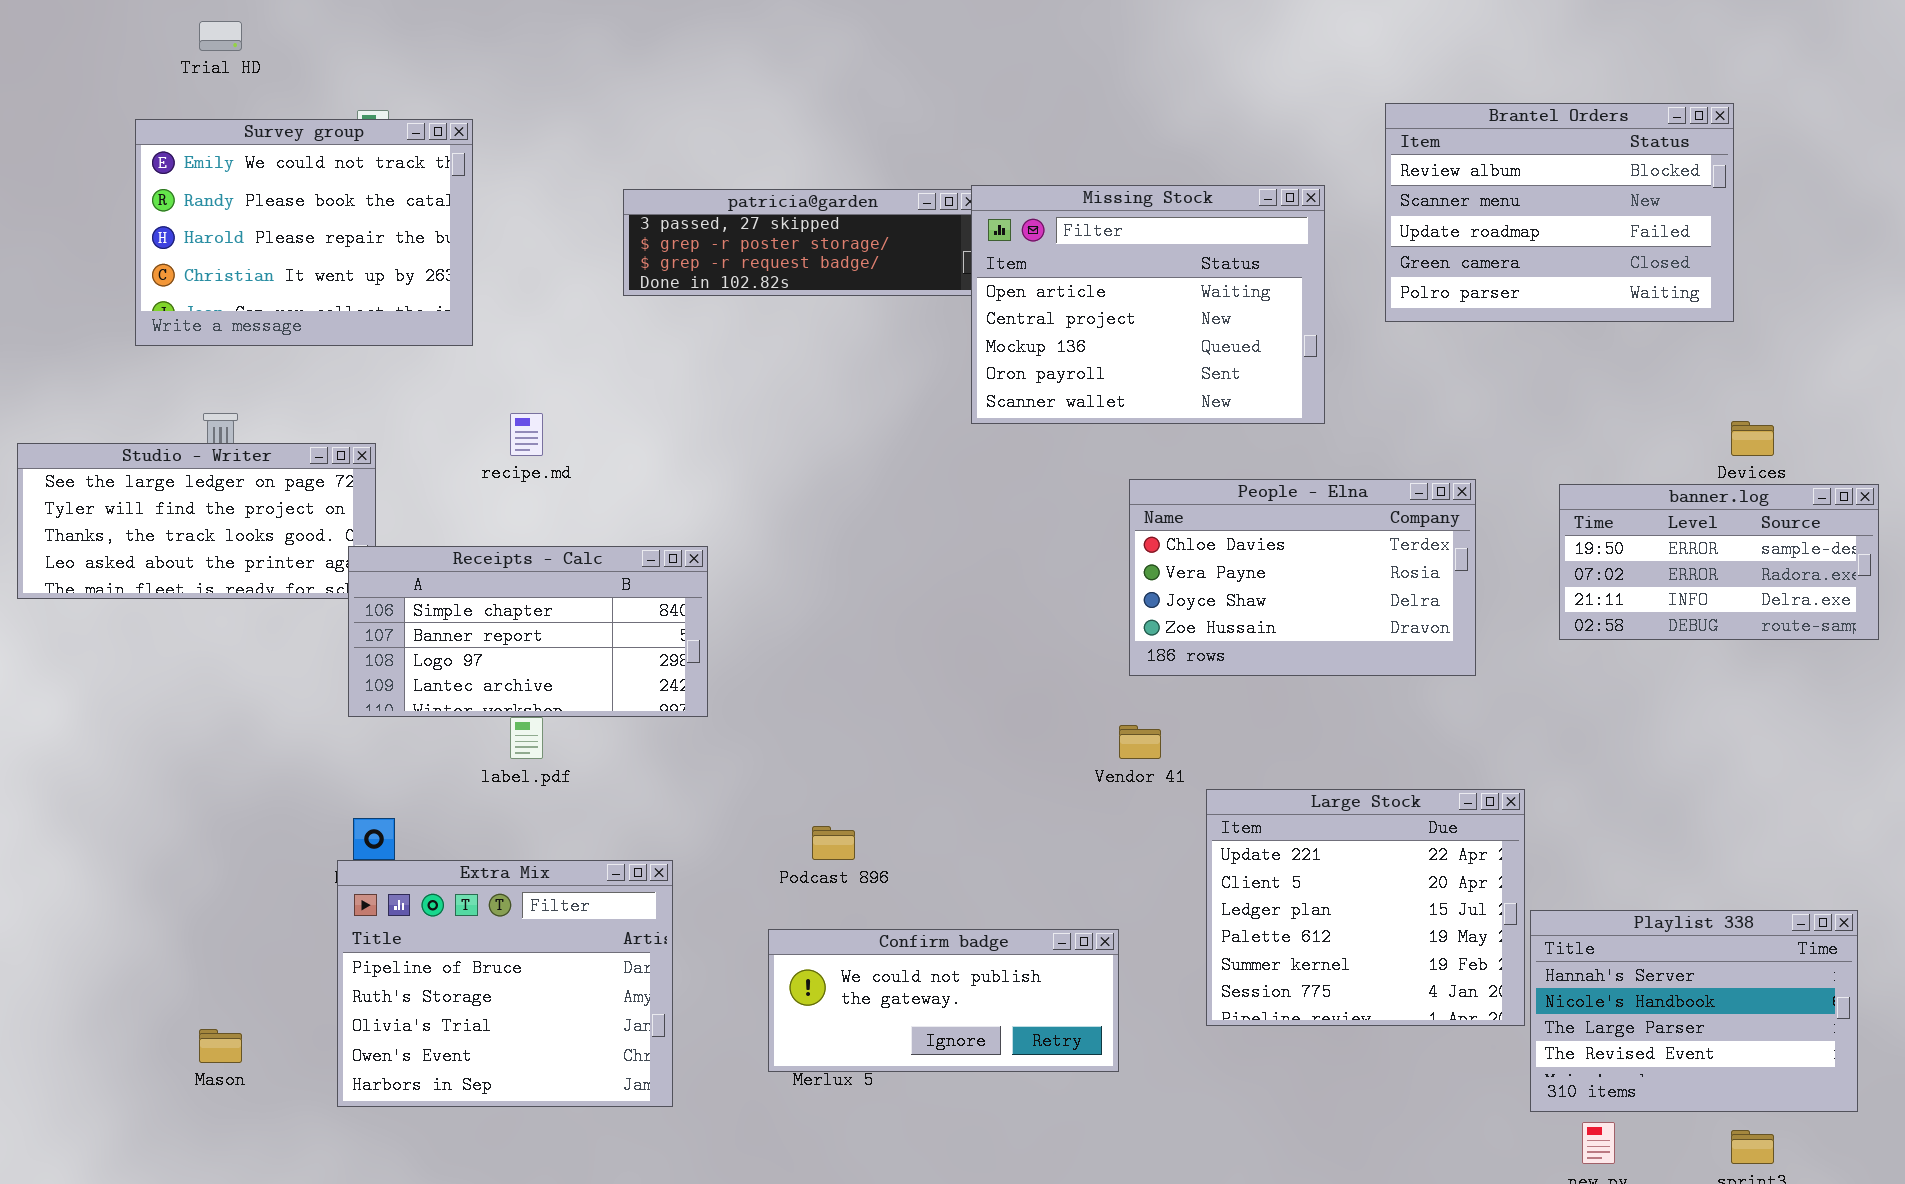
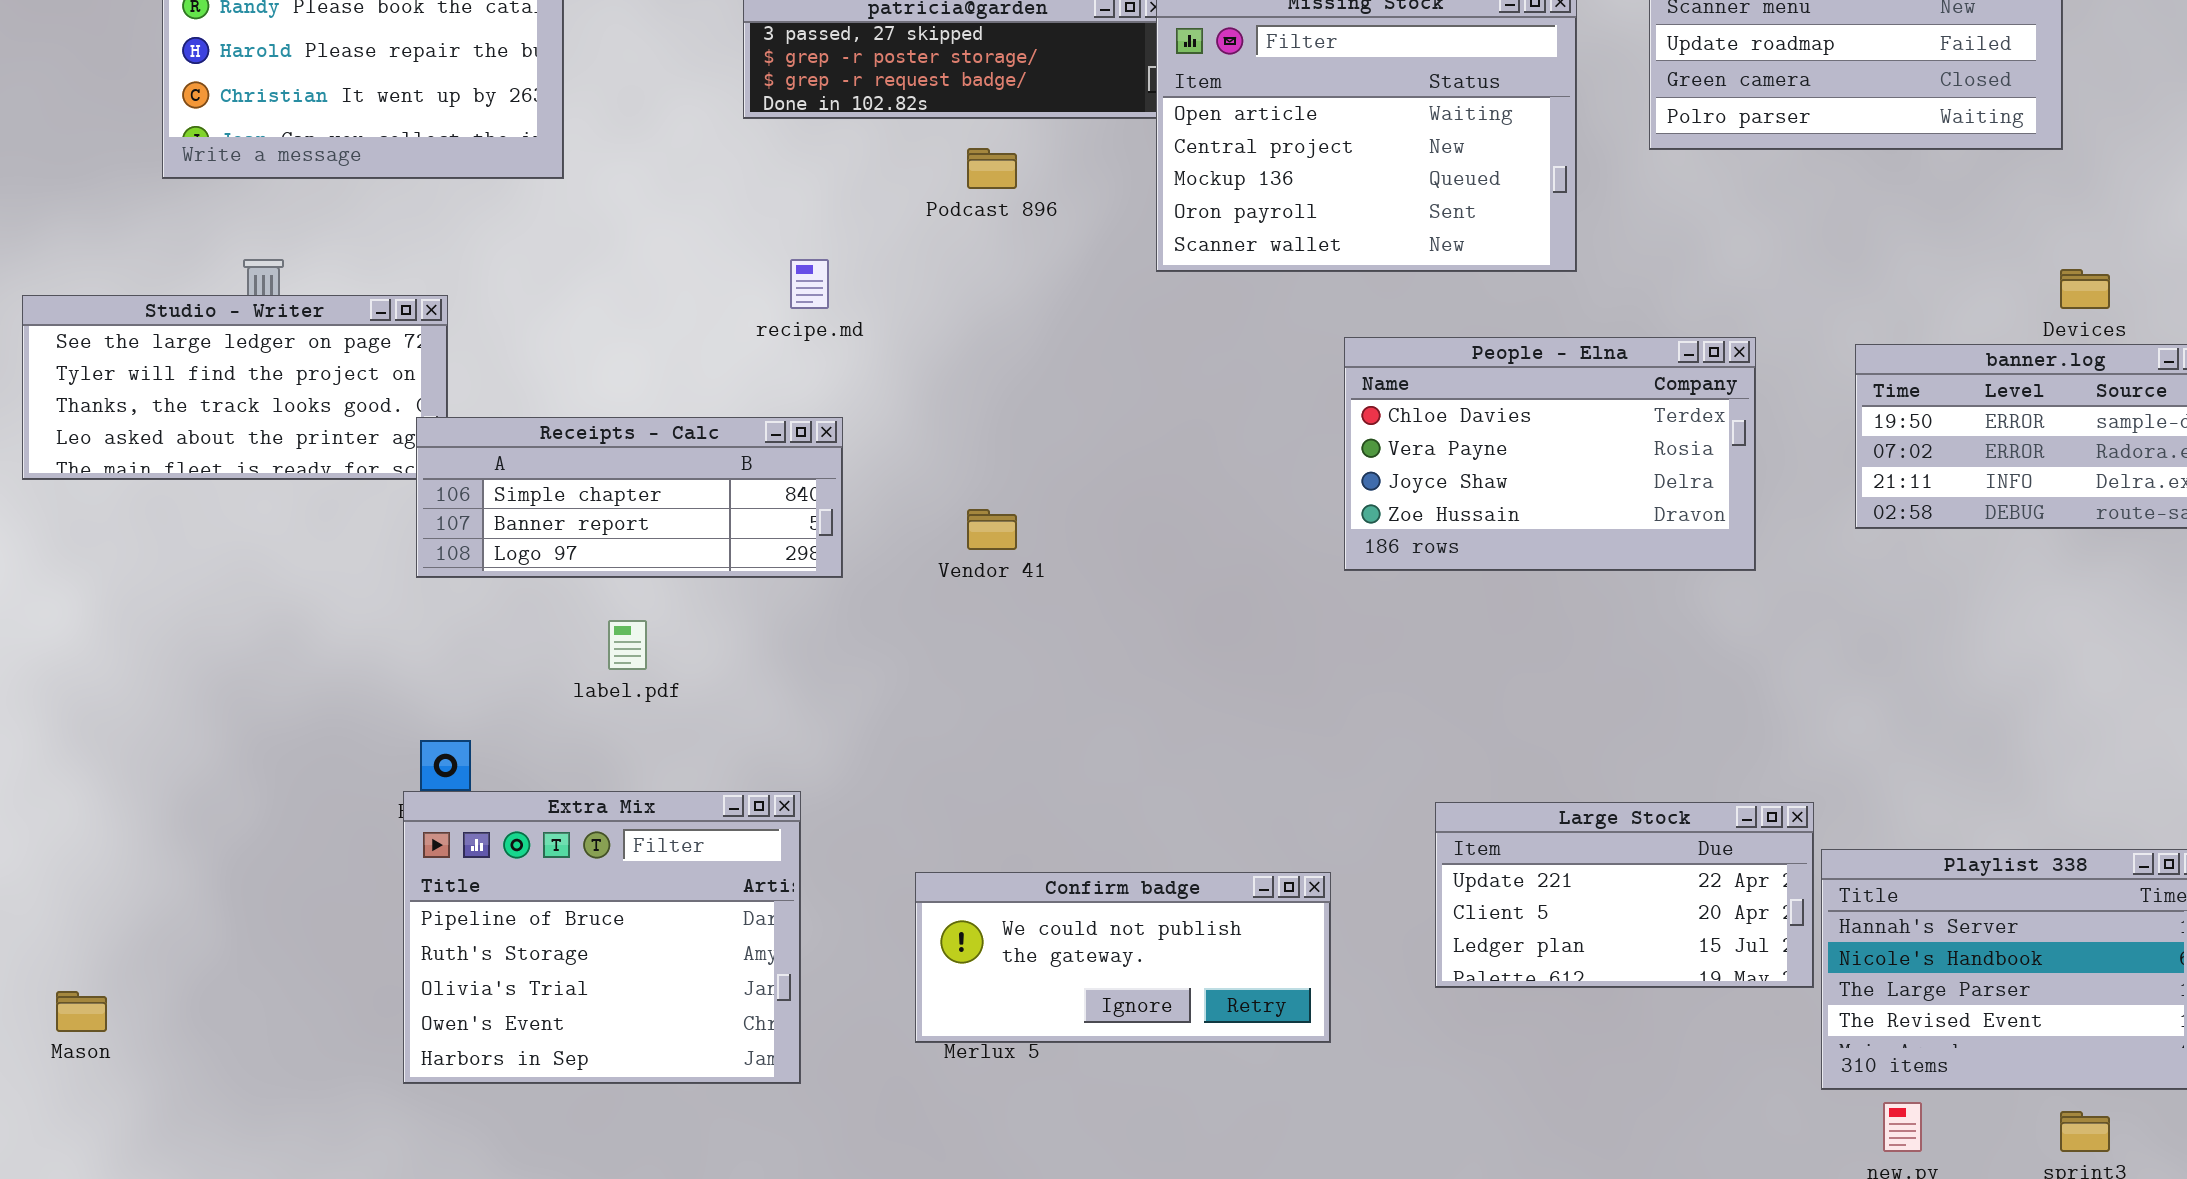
recipe.md: [510,413,543,456] -> [790,259,829,309], moved
Receipts - Calc: [348,546,708,717] -> [416,417,843,578], resized
Vendor 41: [1119,725,1161,759] -> [967,509,1017,550], moved
Large Stock: [1206,789,1525,1026] -> [1435,802,1814,988], resized
Podcast 896: [812,826,855,860] -> [967,148,1017,189], moved
Mason: [199,1029,242,1063] -> [56,991,107,1032], moved

